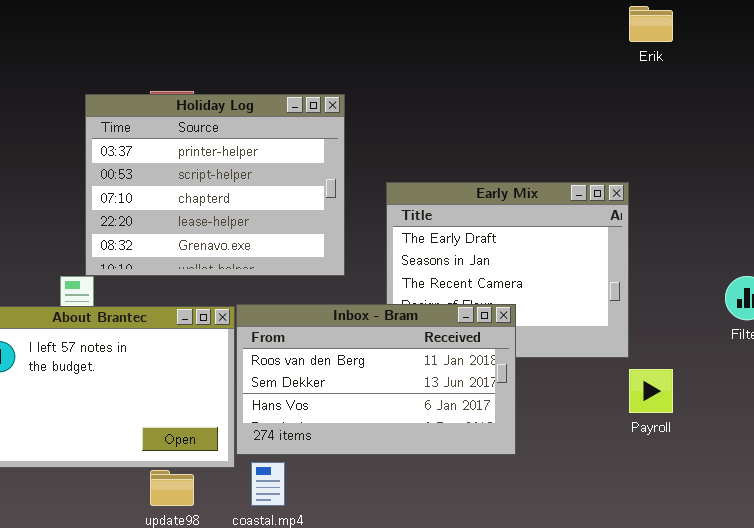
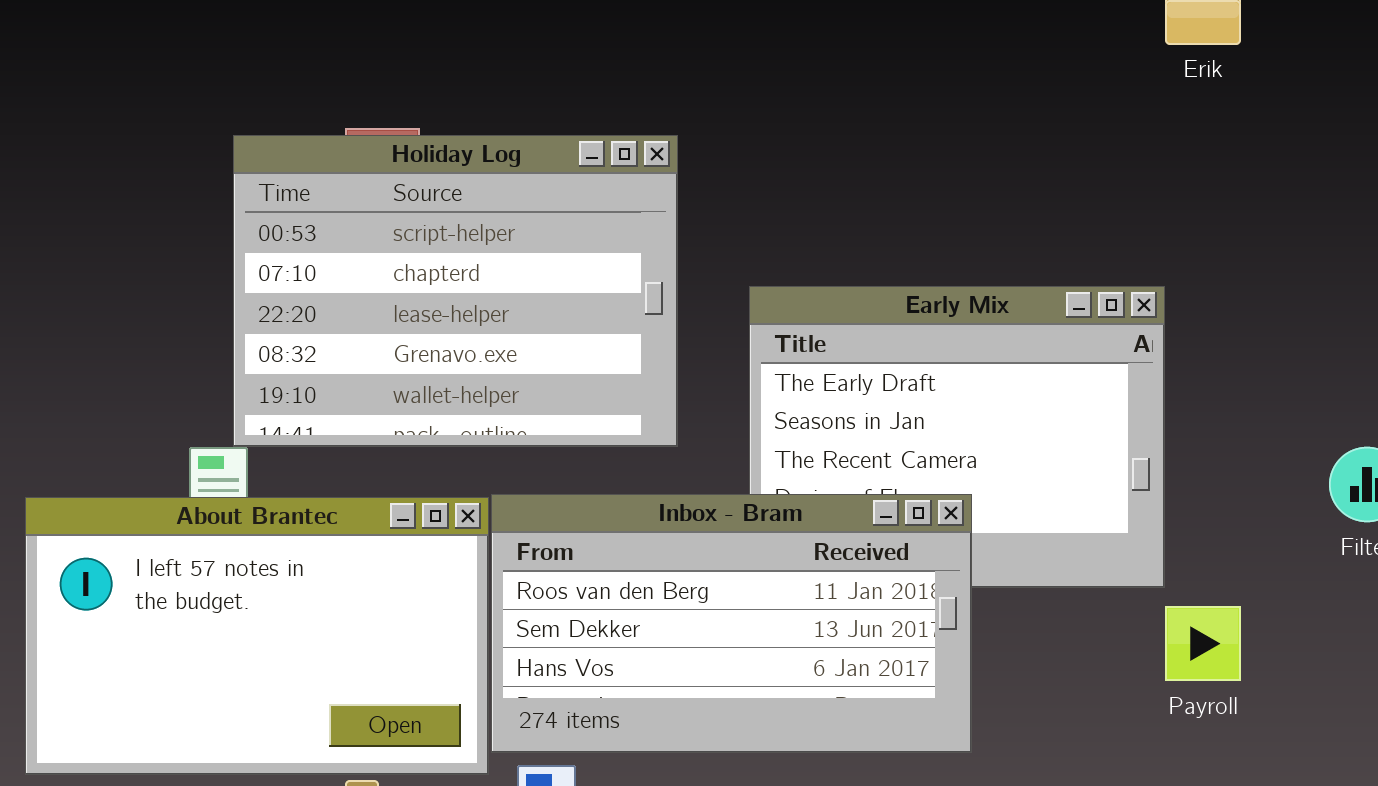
Holiday Log: [85,94,345,276] -> [233,135,678,447], scrolled down 1 row

